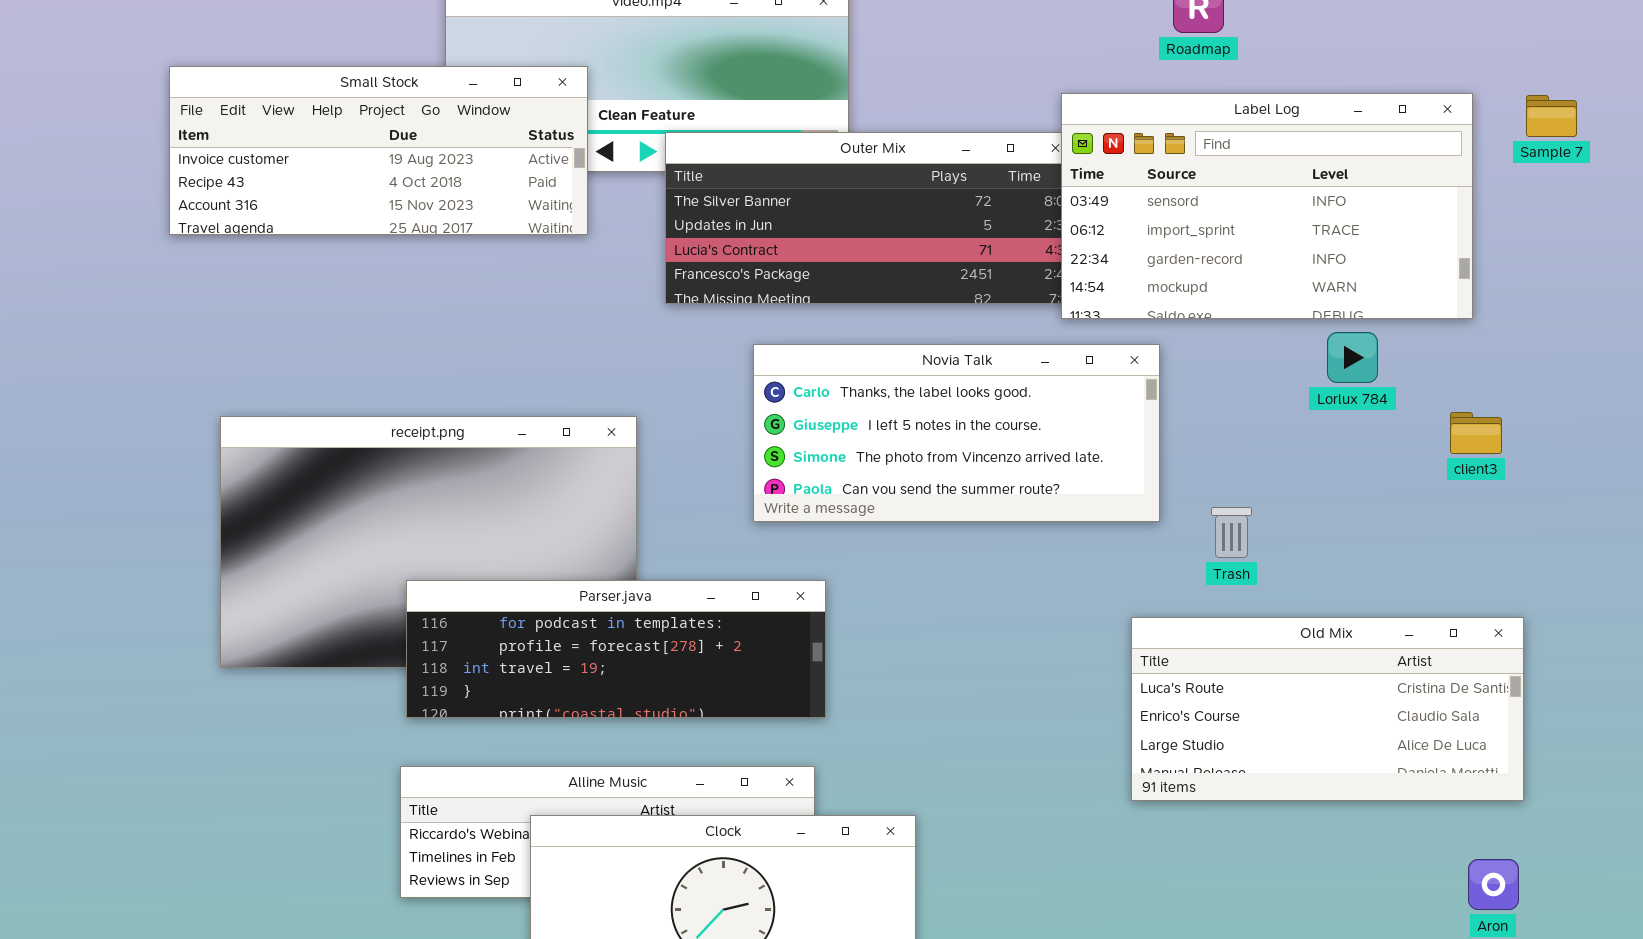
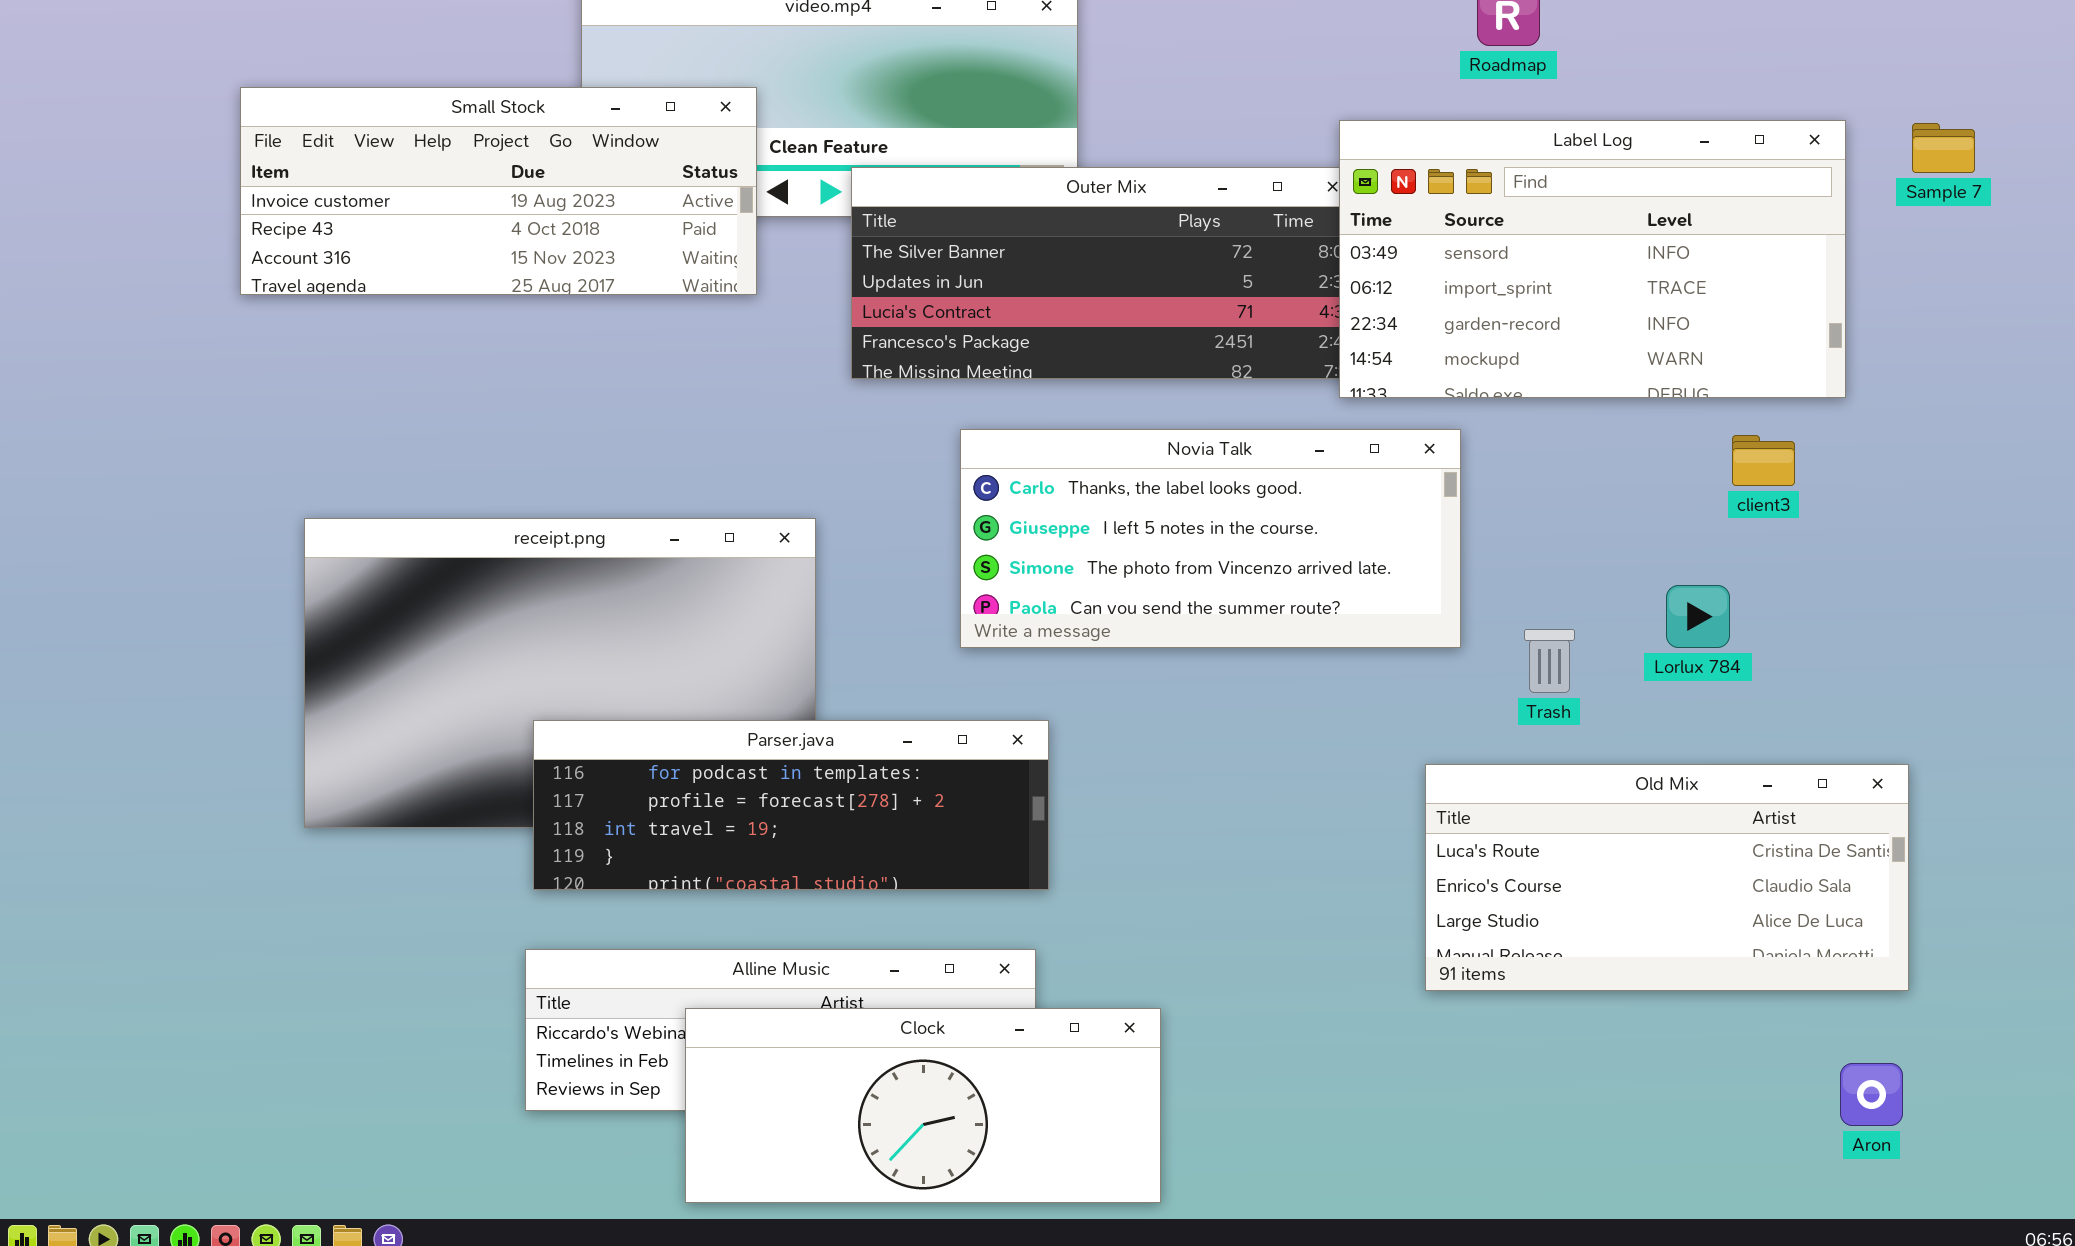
Lorlux 784: [1327,332,1378,383] -> [1666,585,1730,648], moved
client3: [1450,412,1502,454] -> [1732,435,1795,486], moved

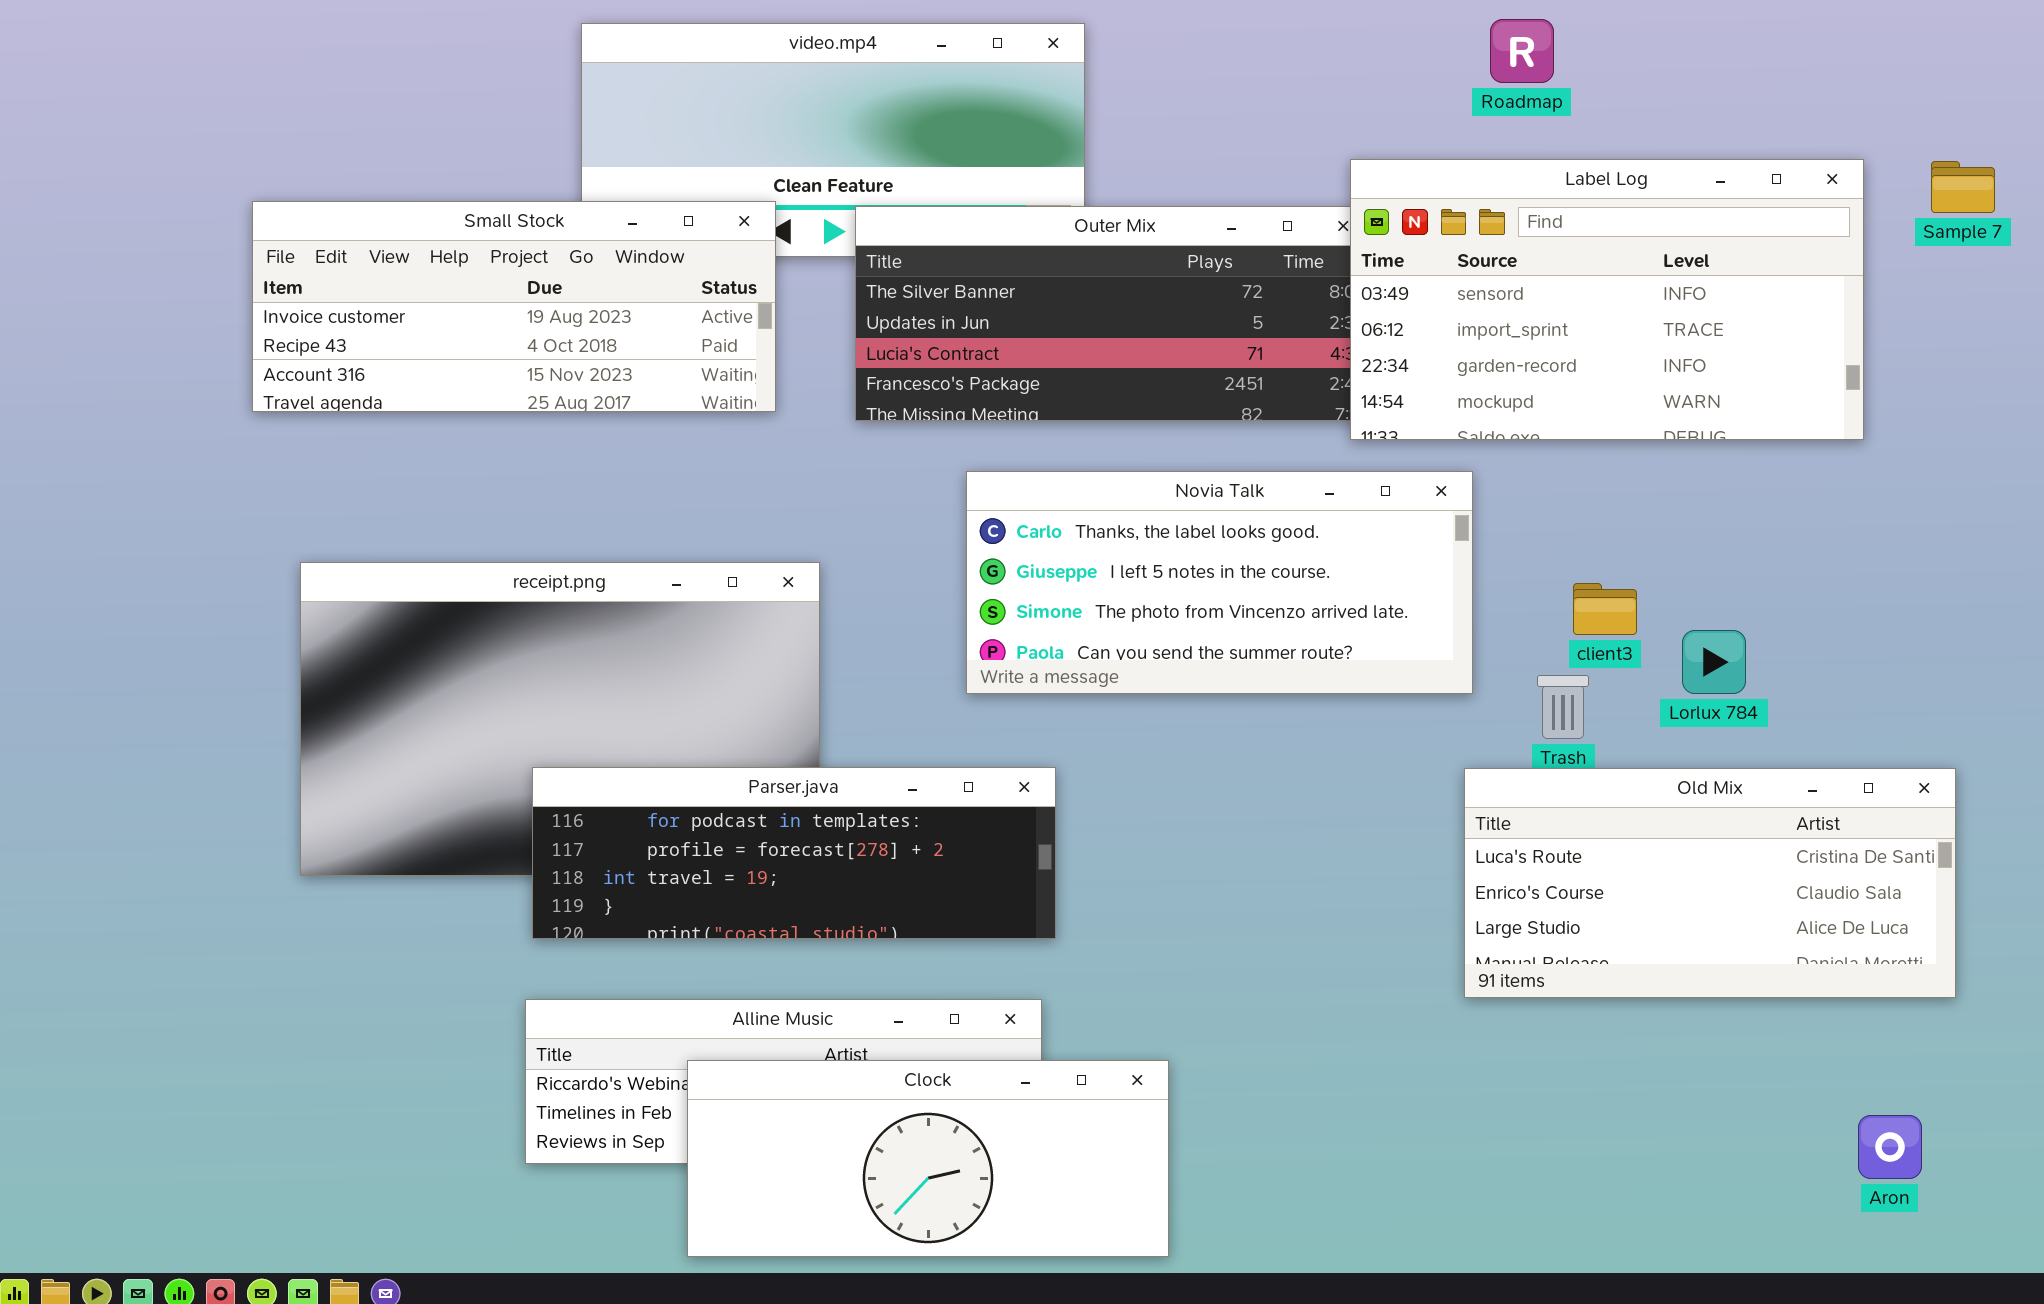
Small Stock: [240,87,757,295] -> [252,201,776,412], moved
client3: [1732,435,1795,486] -> [1573,583,1637,635], moved
Old Mix: [1425,764,1909,991] -> [1464,768,1956,998], moved

